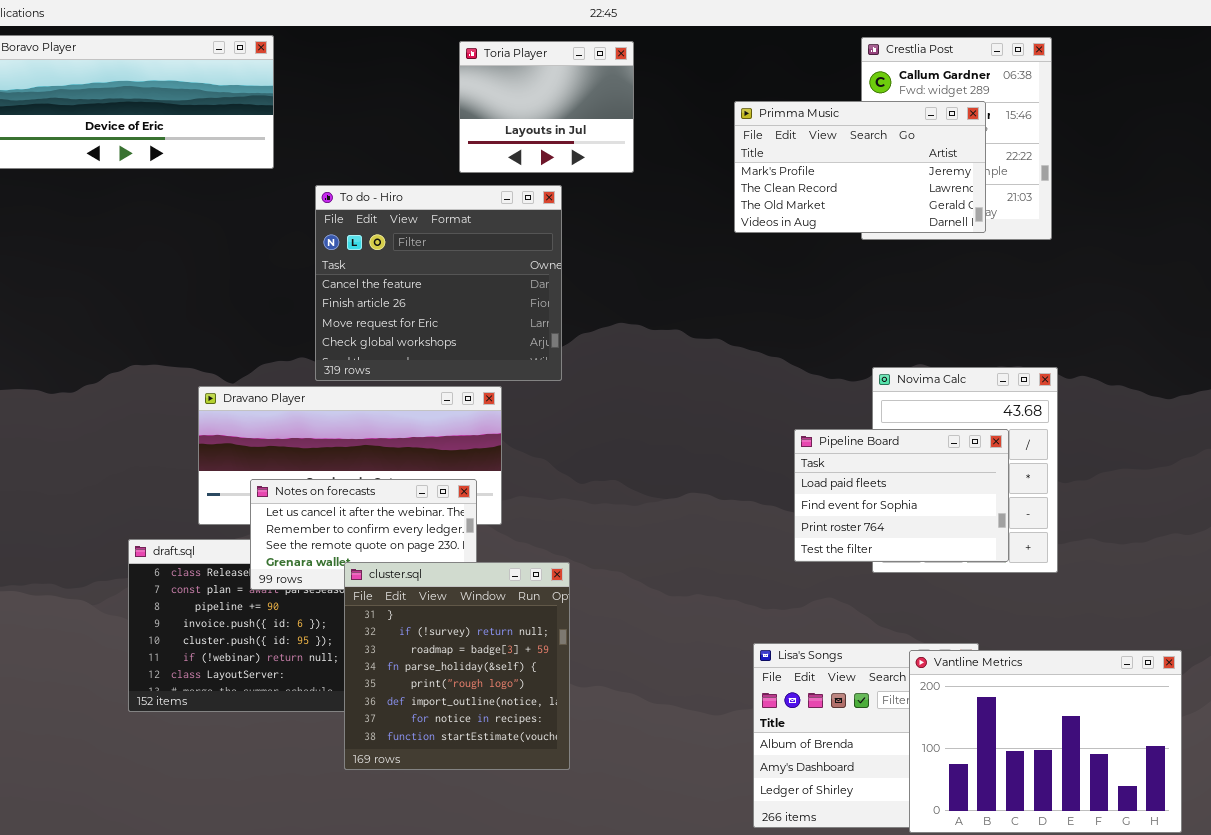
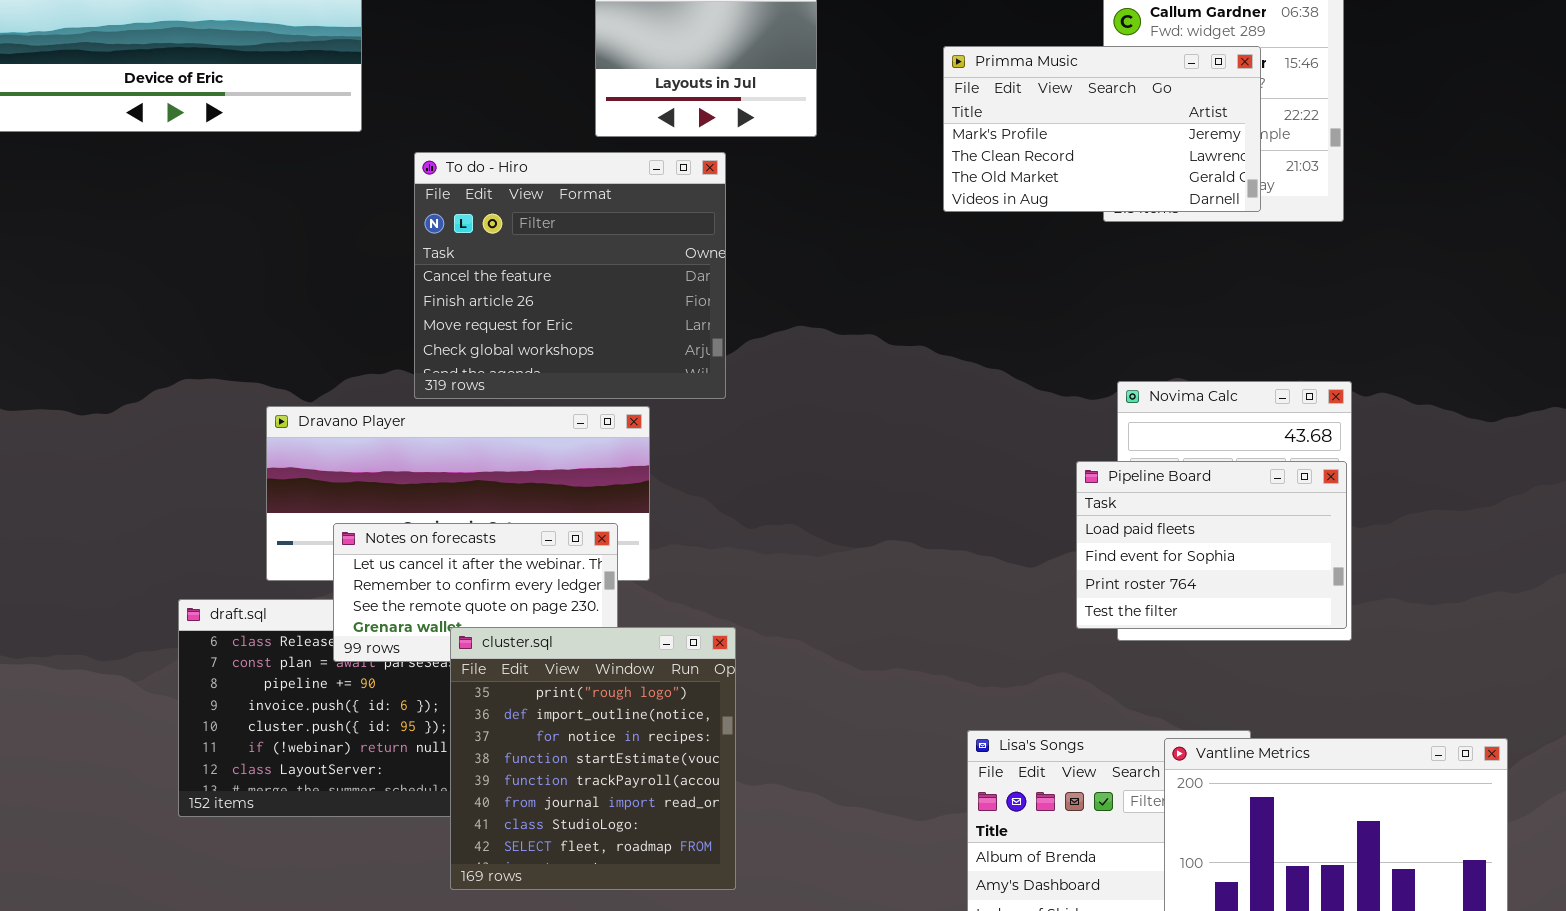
Pipeline Board: [794,429,1009,562] -> [1076,461,1347,629], moved
cluster.sql: [344,562,570,770] -> [450,627,736,890], scrolled down 4 rows

